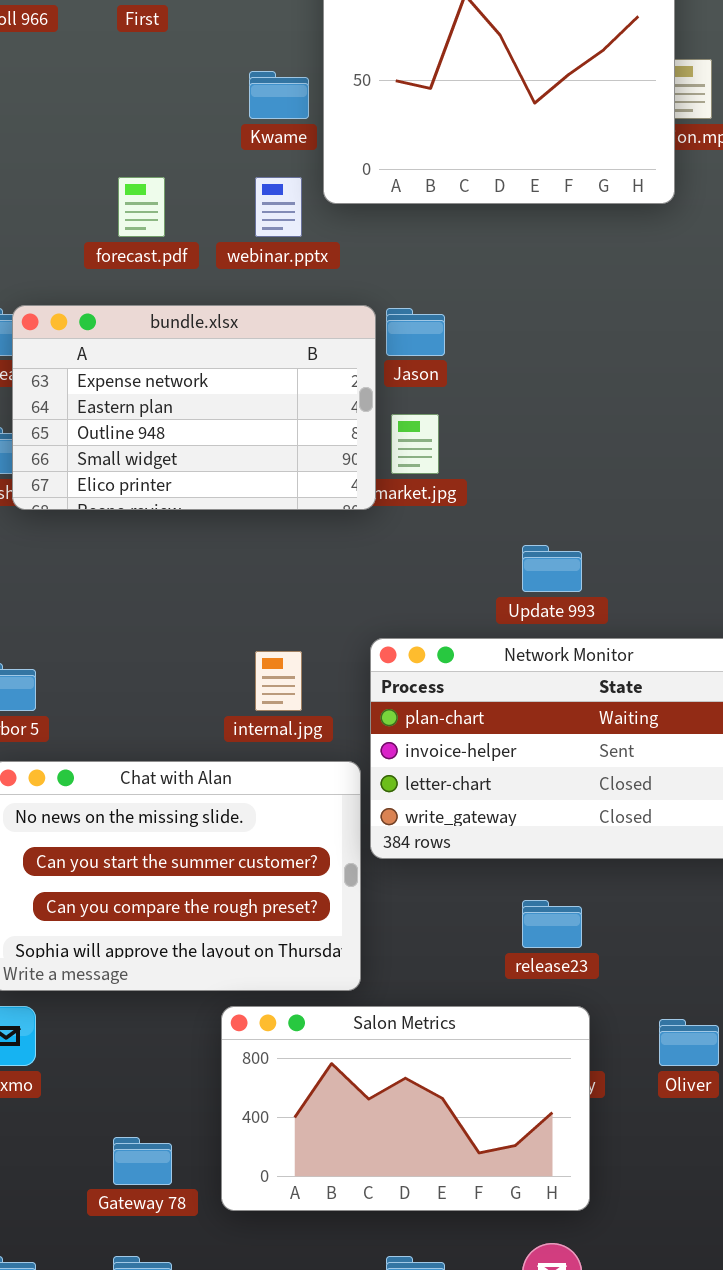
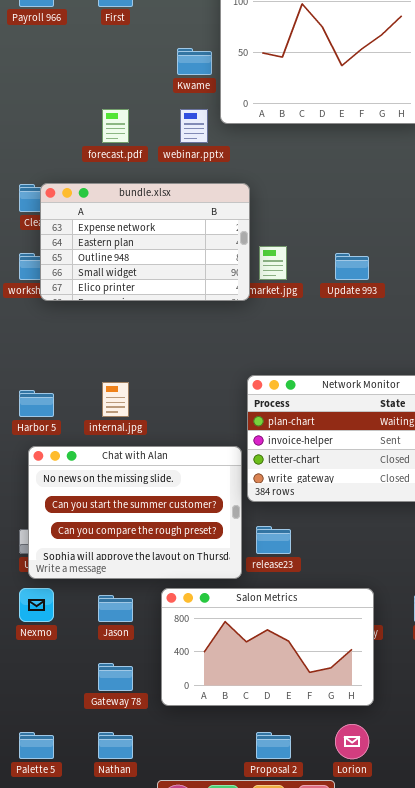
Jason: [386,308,445,356] -> [98,595,133,622], moved
Update 993: [522,545,582,592] -> [335,253,369,280], moved
internal.jpg: [255,651,302,711] -> [102,382,129,417], moved
release23: [522,900,582,948] -> [256,526,291,554], moved

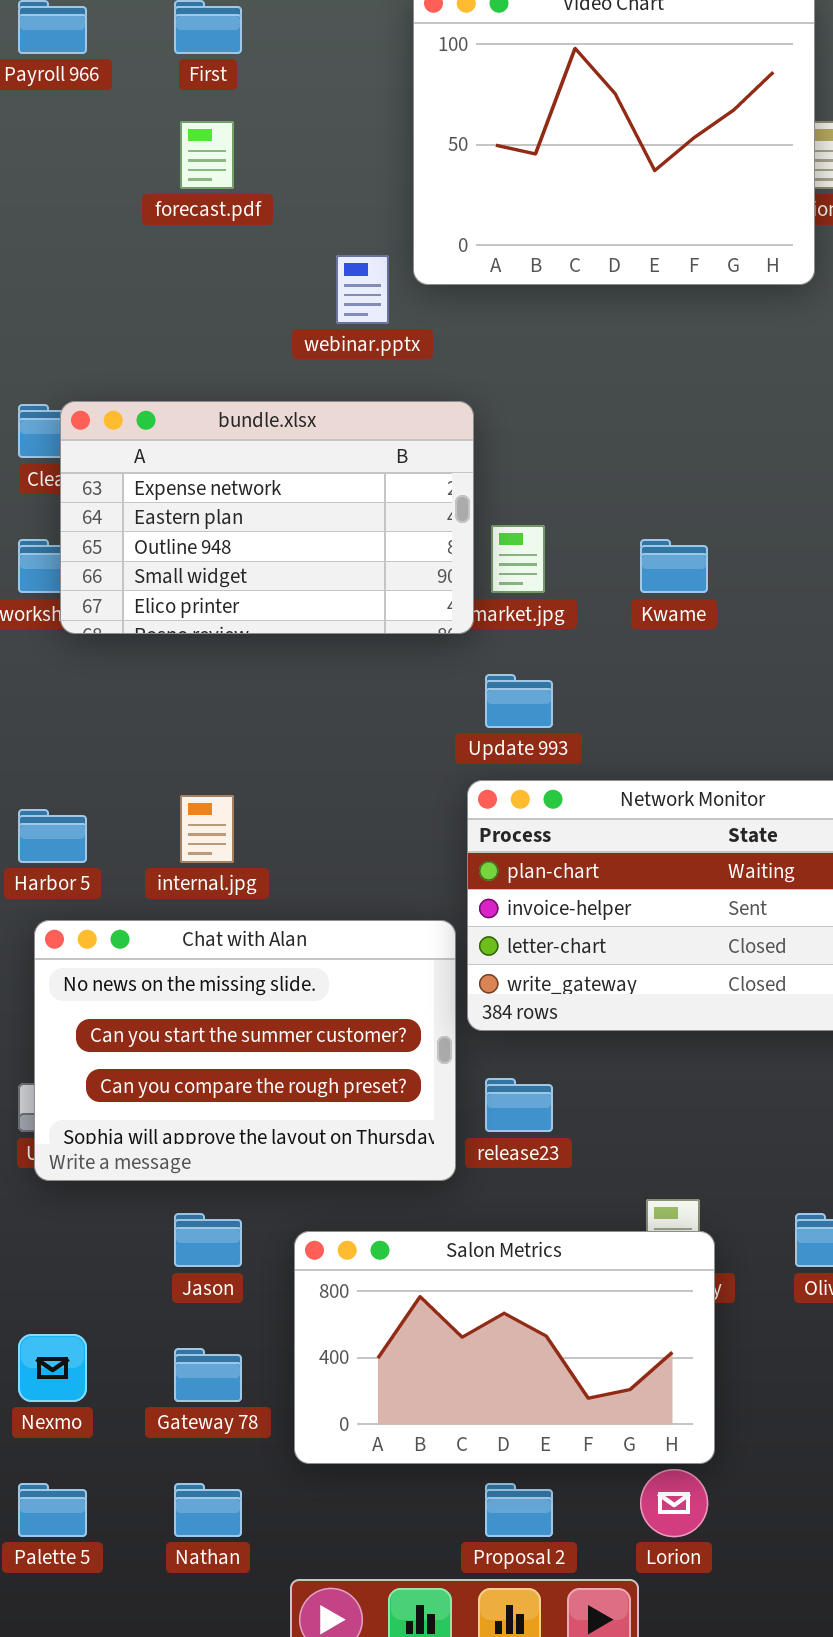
Kwame: [177,48,212,75] -> [640,539,708,593], moved
forecast.pdf: [102,109,129,143] -> [180,121,234,189], moved
Update 993: [335,253,369,280] -> [485,674,553,728], moved
Nexmo: [19,588,54,622] -> [18,1334,87,1402], moved
Salon Metrics: [161,588,374,706] -> [294,1231,715,1464], moved

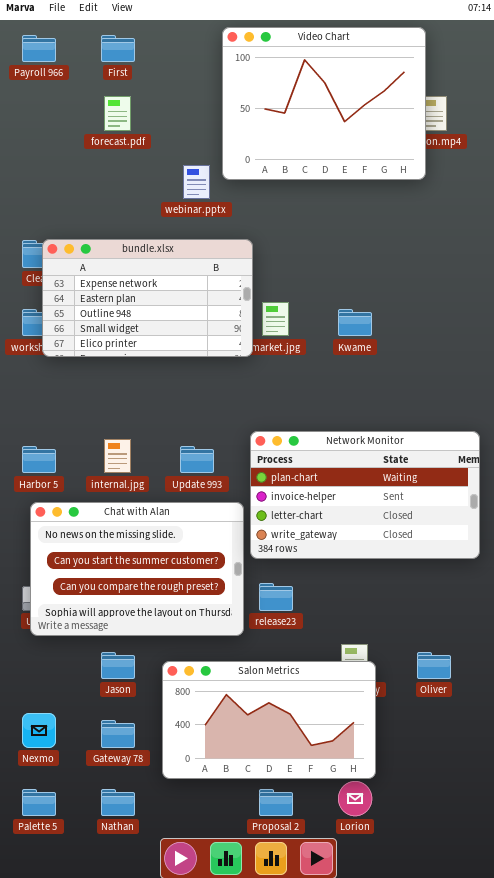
Update 993: [485,674,553,728] -> [180,446,214,473], moved

